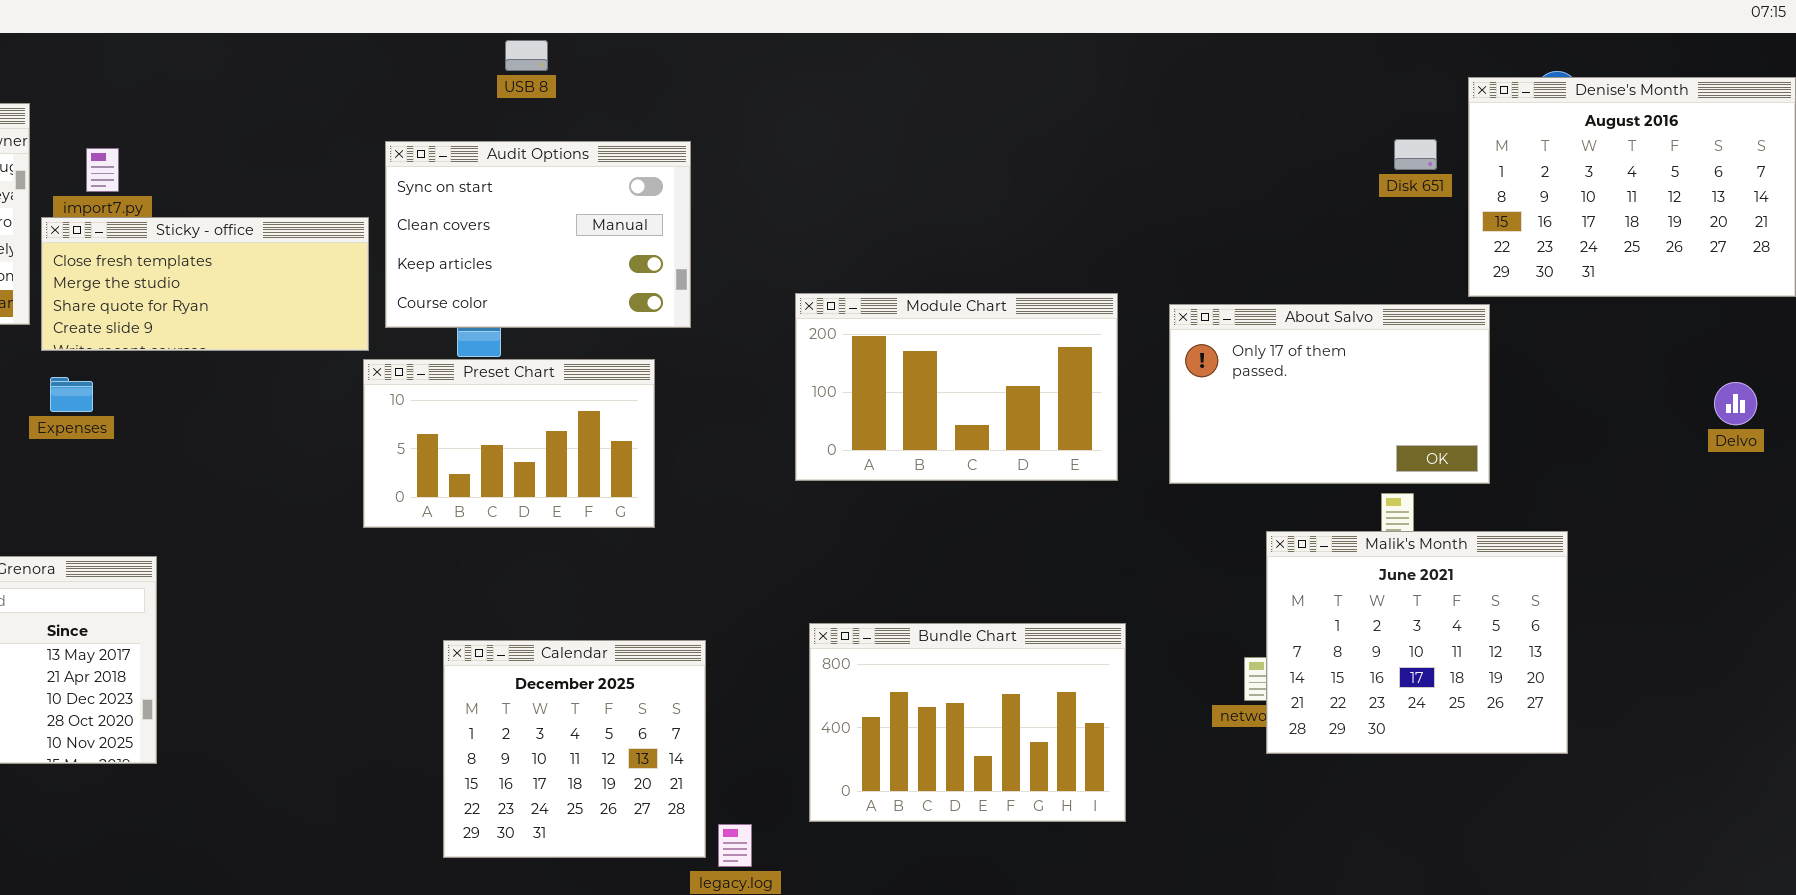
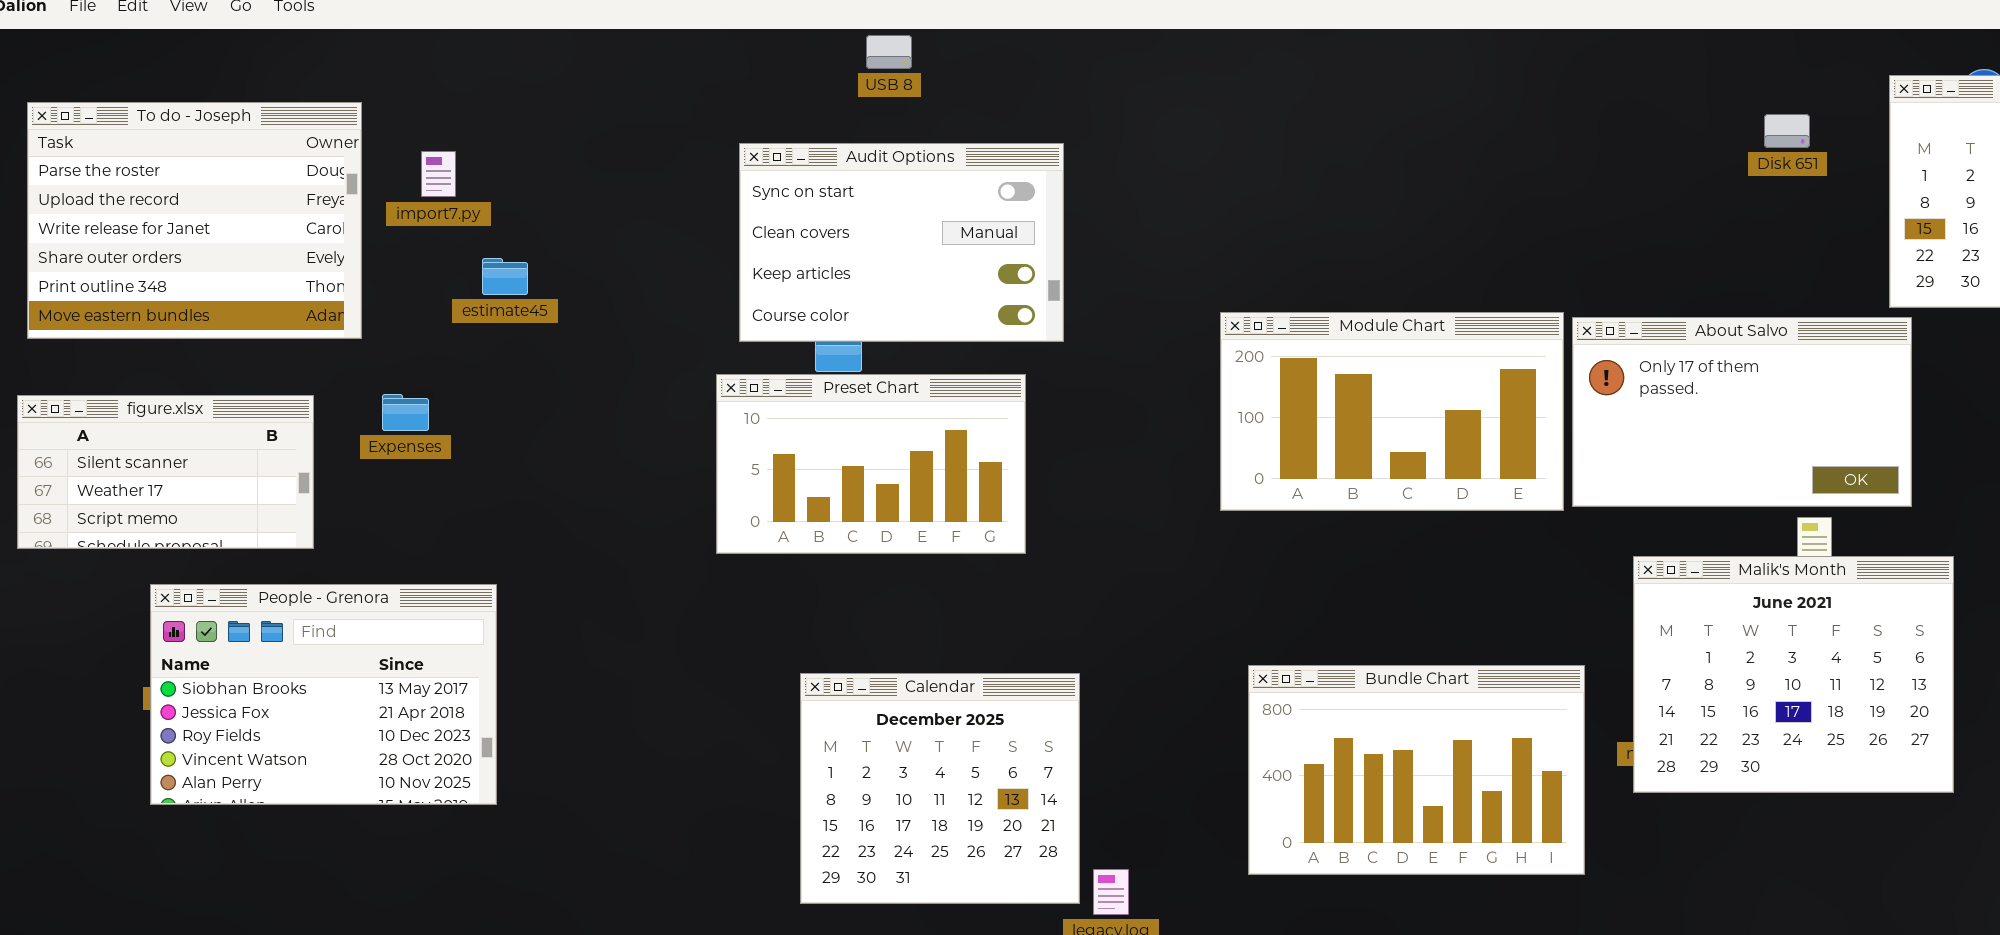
Disk 651: [1394,139,1437,170] -> [1764,114,1810,148], moved
Sticky - office: [41,217,369,351] -> none, closed
Module Chart: [795,293,1118,481] -> [1220,312,1564,511], moved
Malik's Month: [1266,531,1568,754] -> [1633,556,1954,793], moved
Bundle Chart: [809,623,1126,822] -> [1248,665,1585,875], moved

